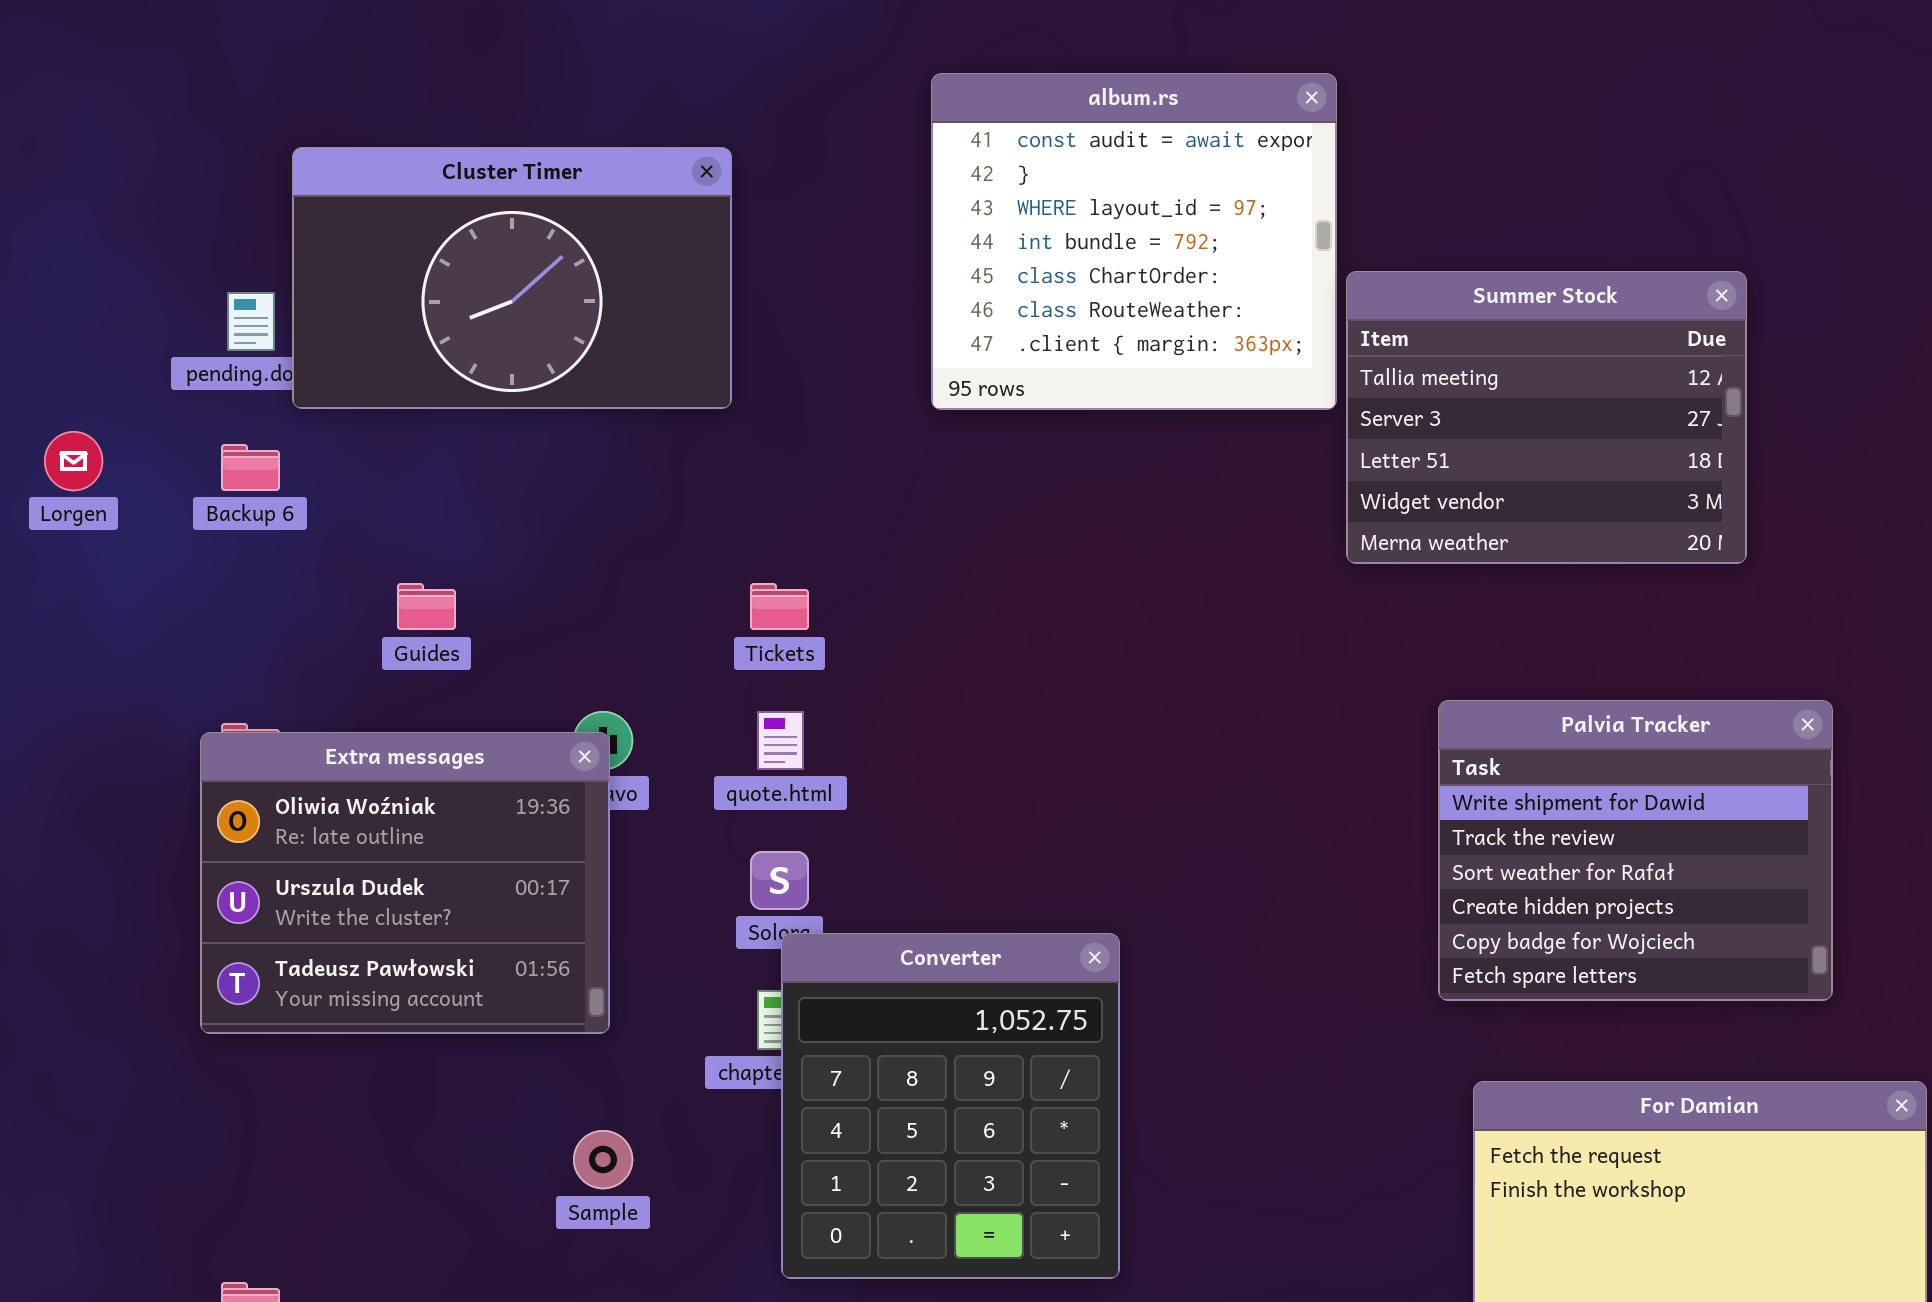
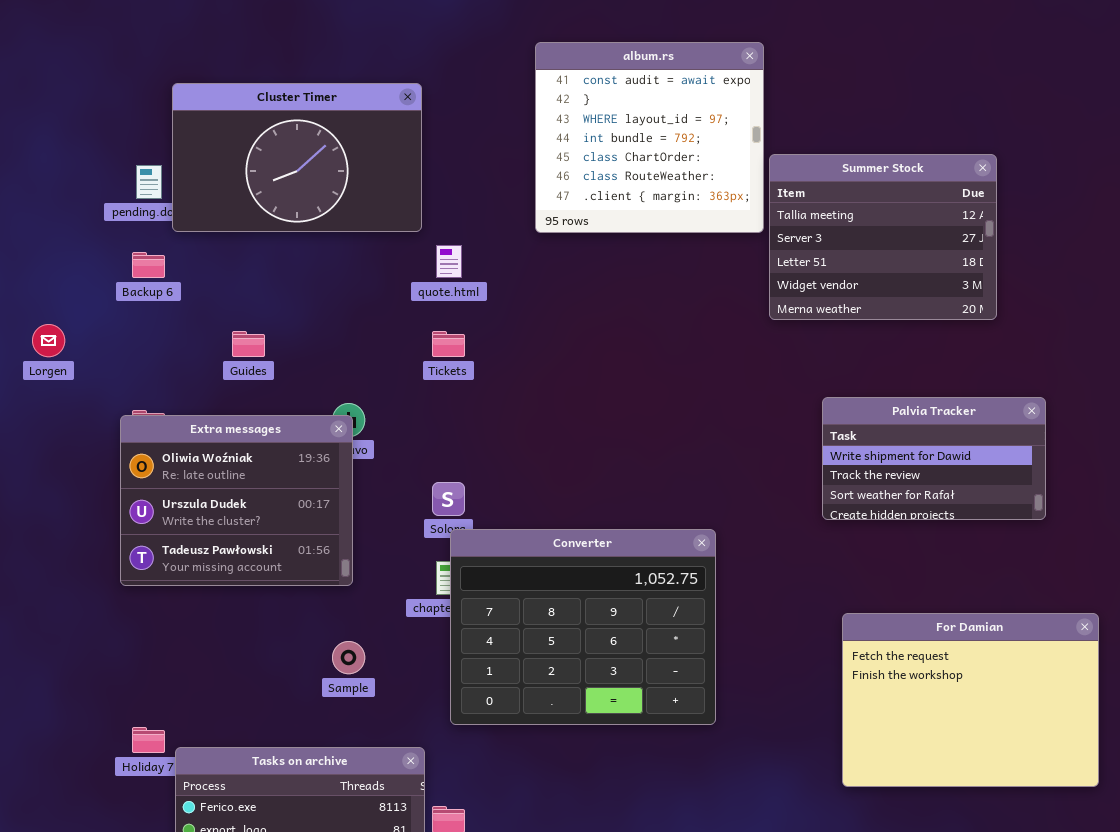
Lorgen: [44,431,103,491] -> [32,324,65,357], moved
Palvia Tracker: [1438,700,1833,1001] -> [822,397,1046,520], resized
quote.html: [757,711,804,770] -> [436,245,462,278], moved
Converter: [781,933,1120,1279] -> [450,529,716,725], resized

